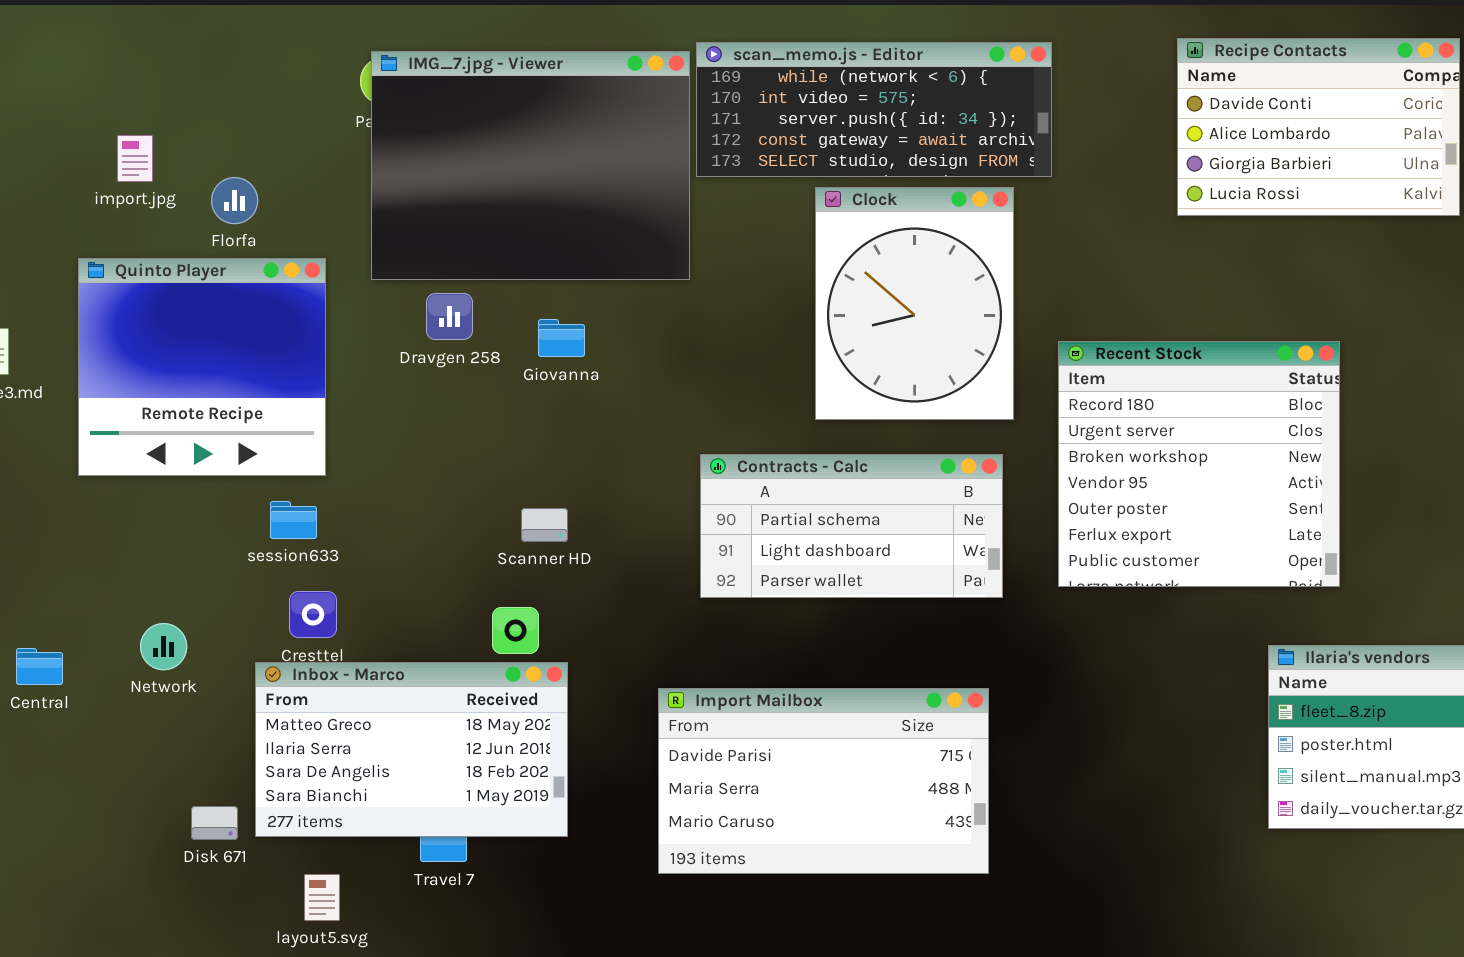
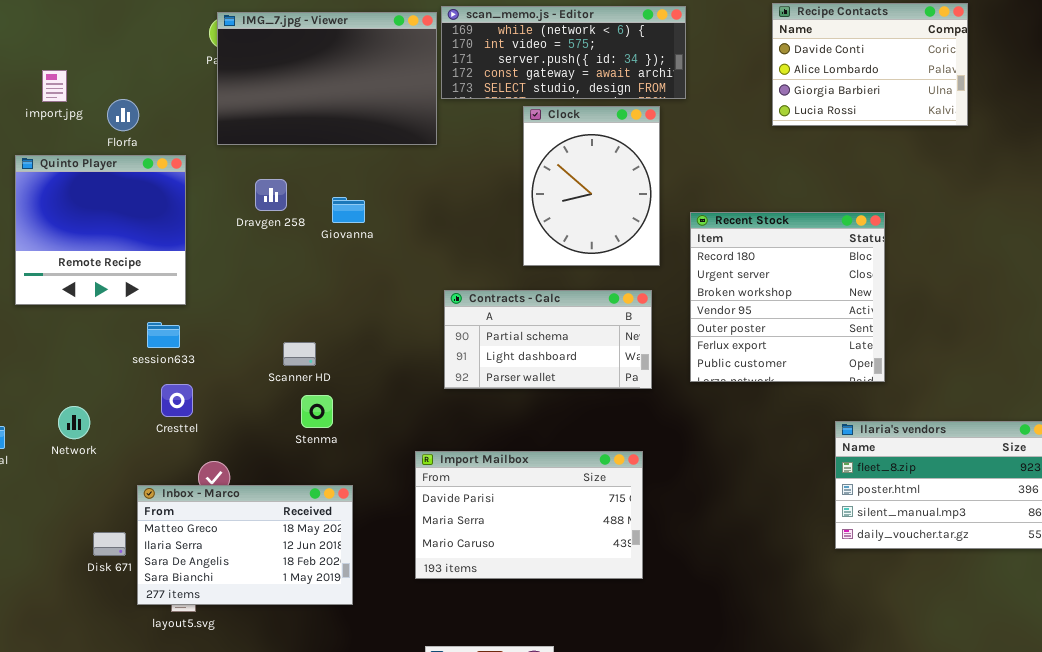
IMG_7.jpg - Viewer: [371,51,690,280] -> [217,12,437,145], resized
Scanner HD: [521,508,568,542] -> [283,342,316,366], moved
Inbox - Marco: [255,662,568,837] -> [137,485,353,605], moved

